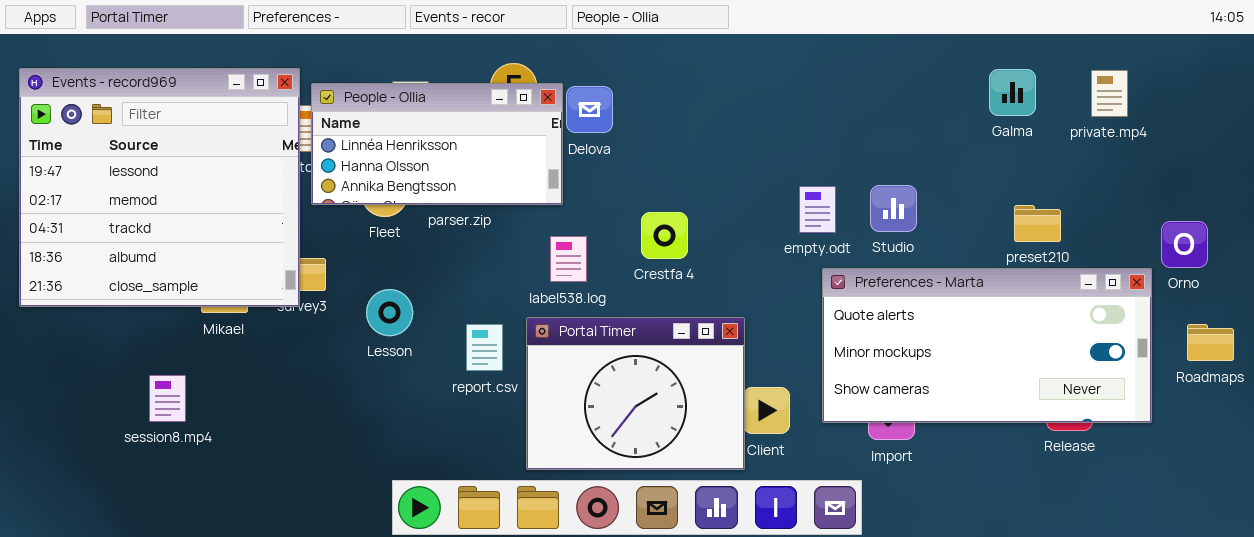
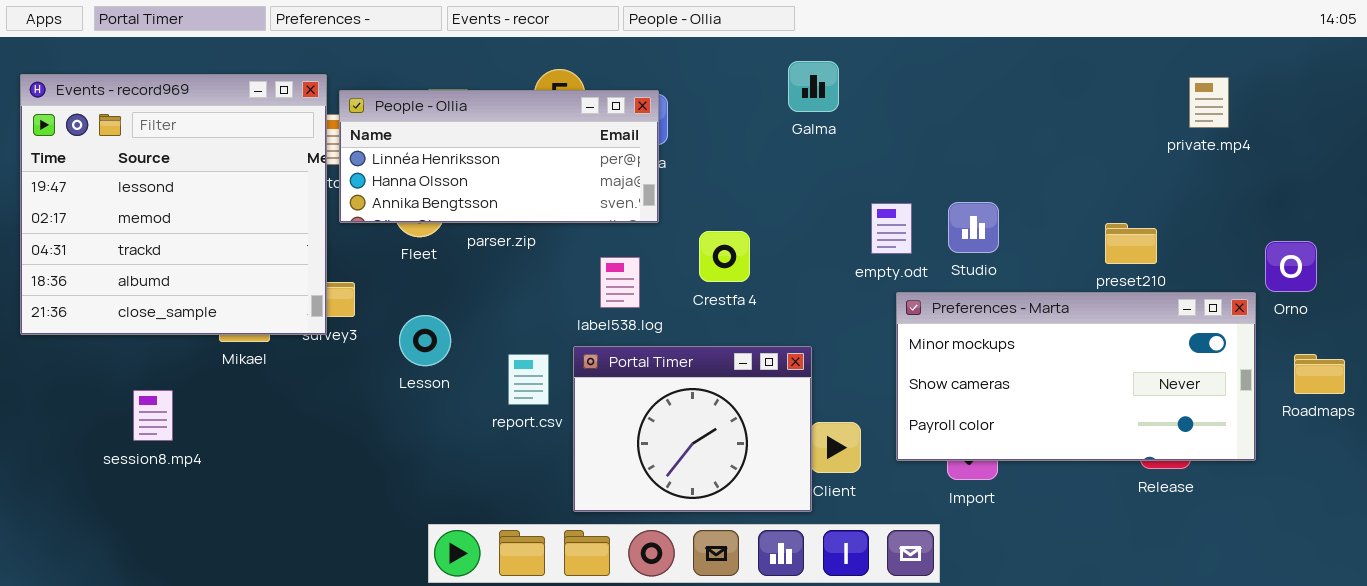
Galma: [989,69,1036,116] -> [788,61,839,112], moved
People - Ollia: [311,83,563,205] -> [339,90,659,223], resized
Preferences - Marta: [822,268,1152,423] -> [896,292,1256,461], scrolled down 1 row
session8.mp4: [149,375,186,422] -> [133,390,173,441], moved

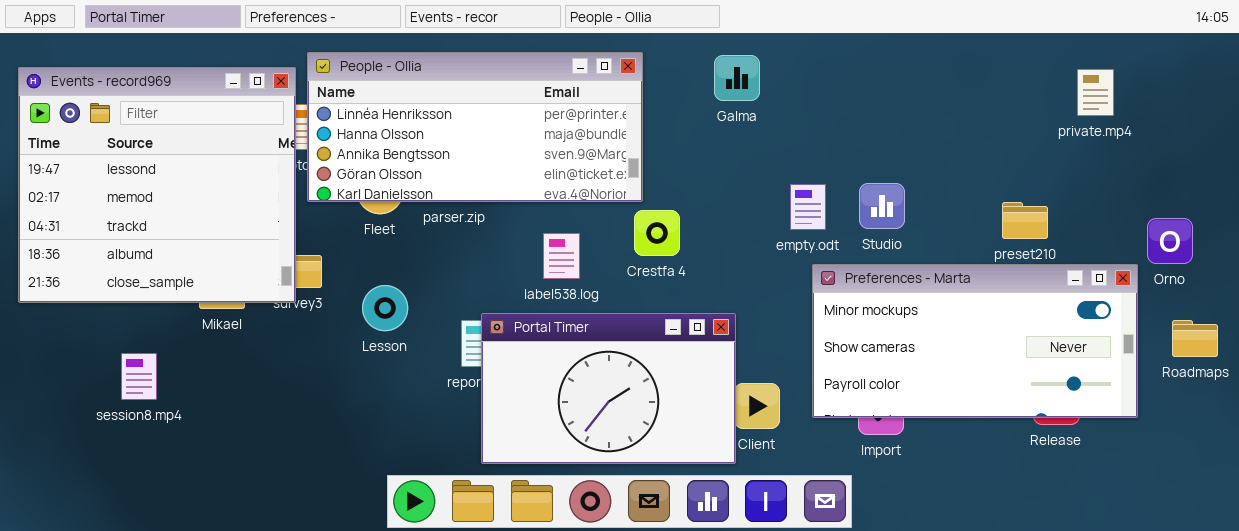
People - Ollia: [339,90,659,223] -> [307,52,643,202], resized
Portal Timer: [573,346,812,512] -> [481,313,736,464], resized

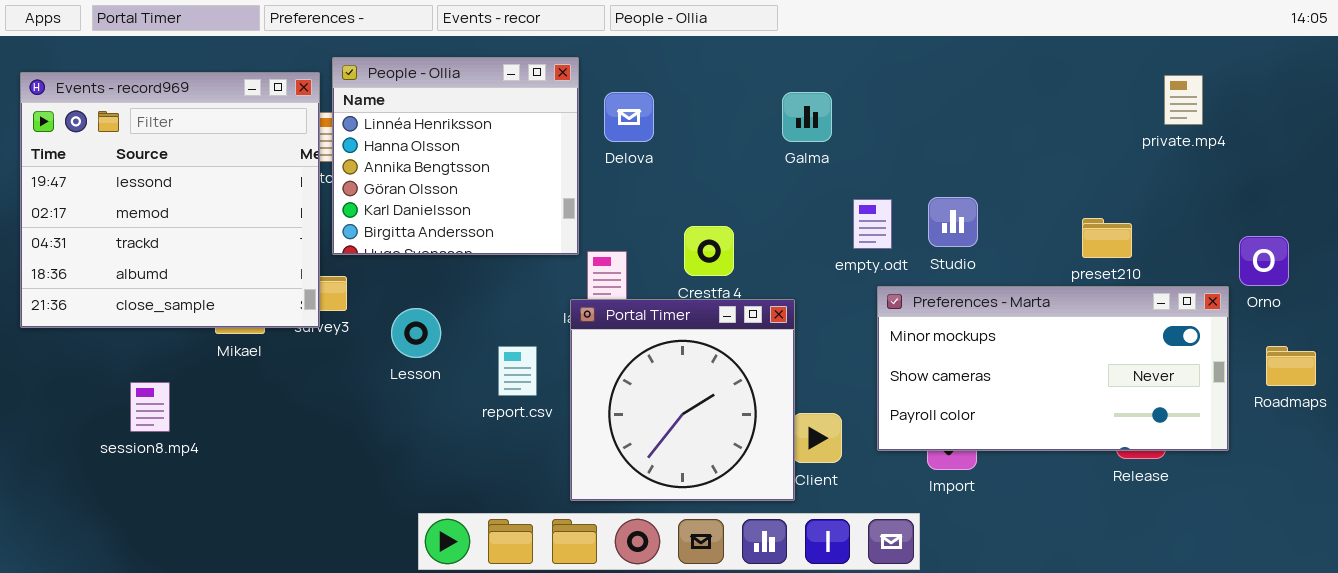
People - Ollia: [307,52,643,202] -> [332,57,579,255], resized
Galma: [714,55,760,101] -> [782,92,832,142], moved
Portal Timer: [481,313,736,464] -> [570,299,795,501], resized

